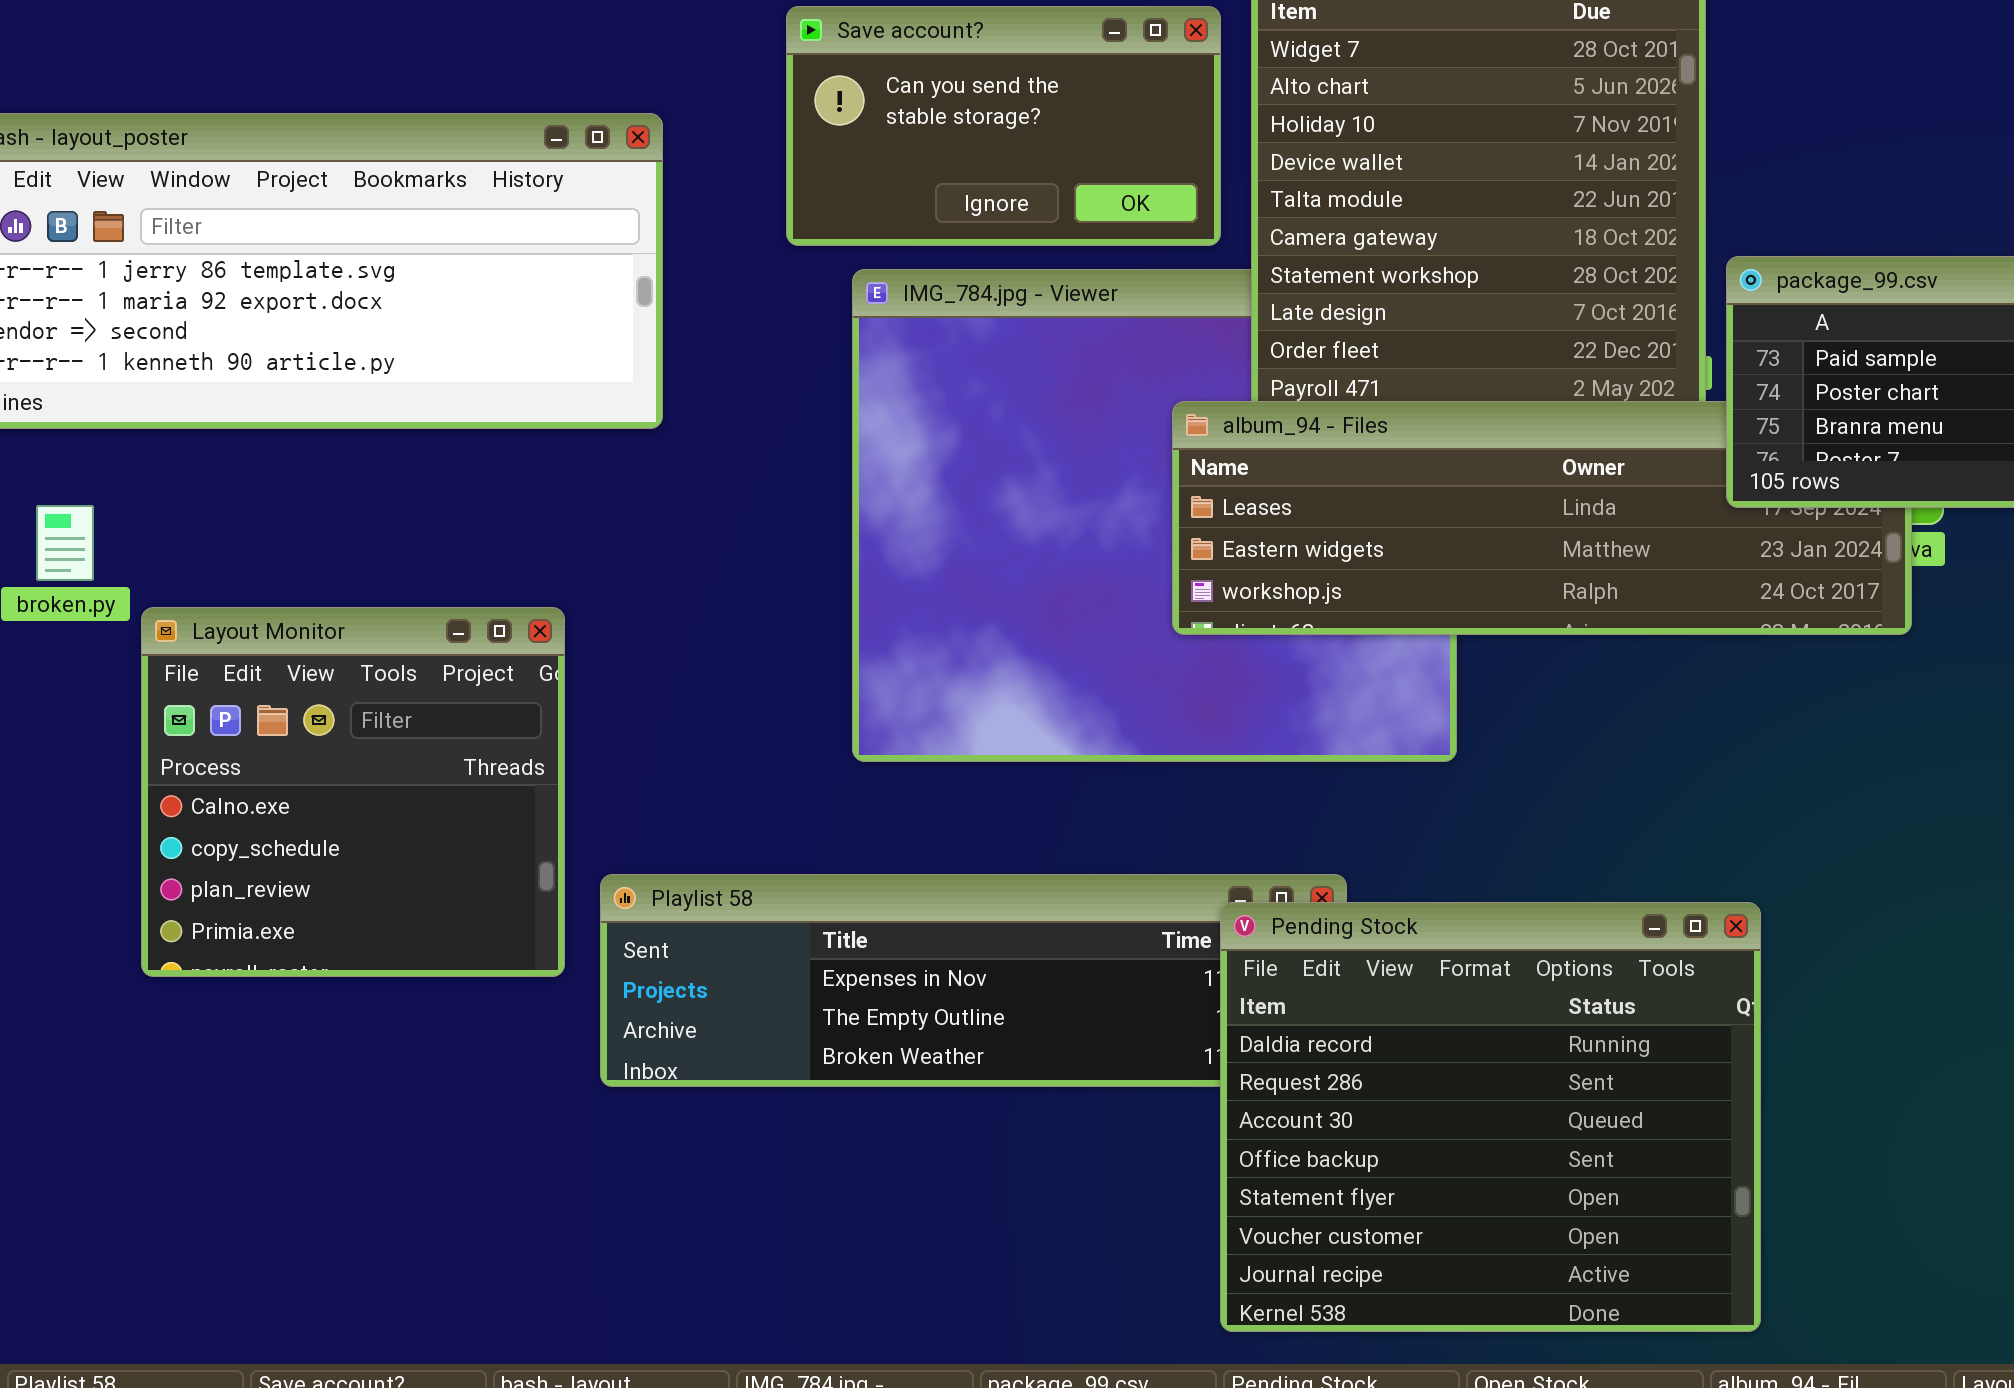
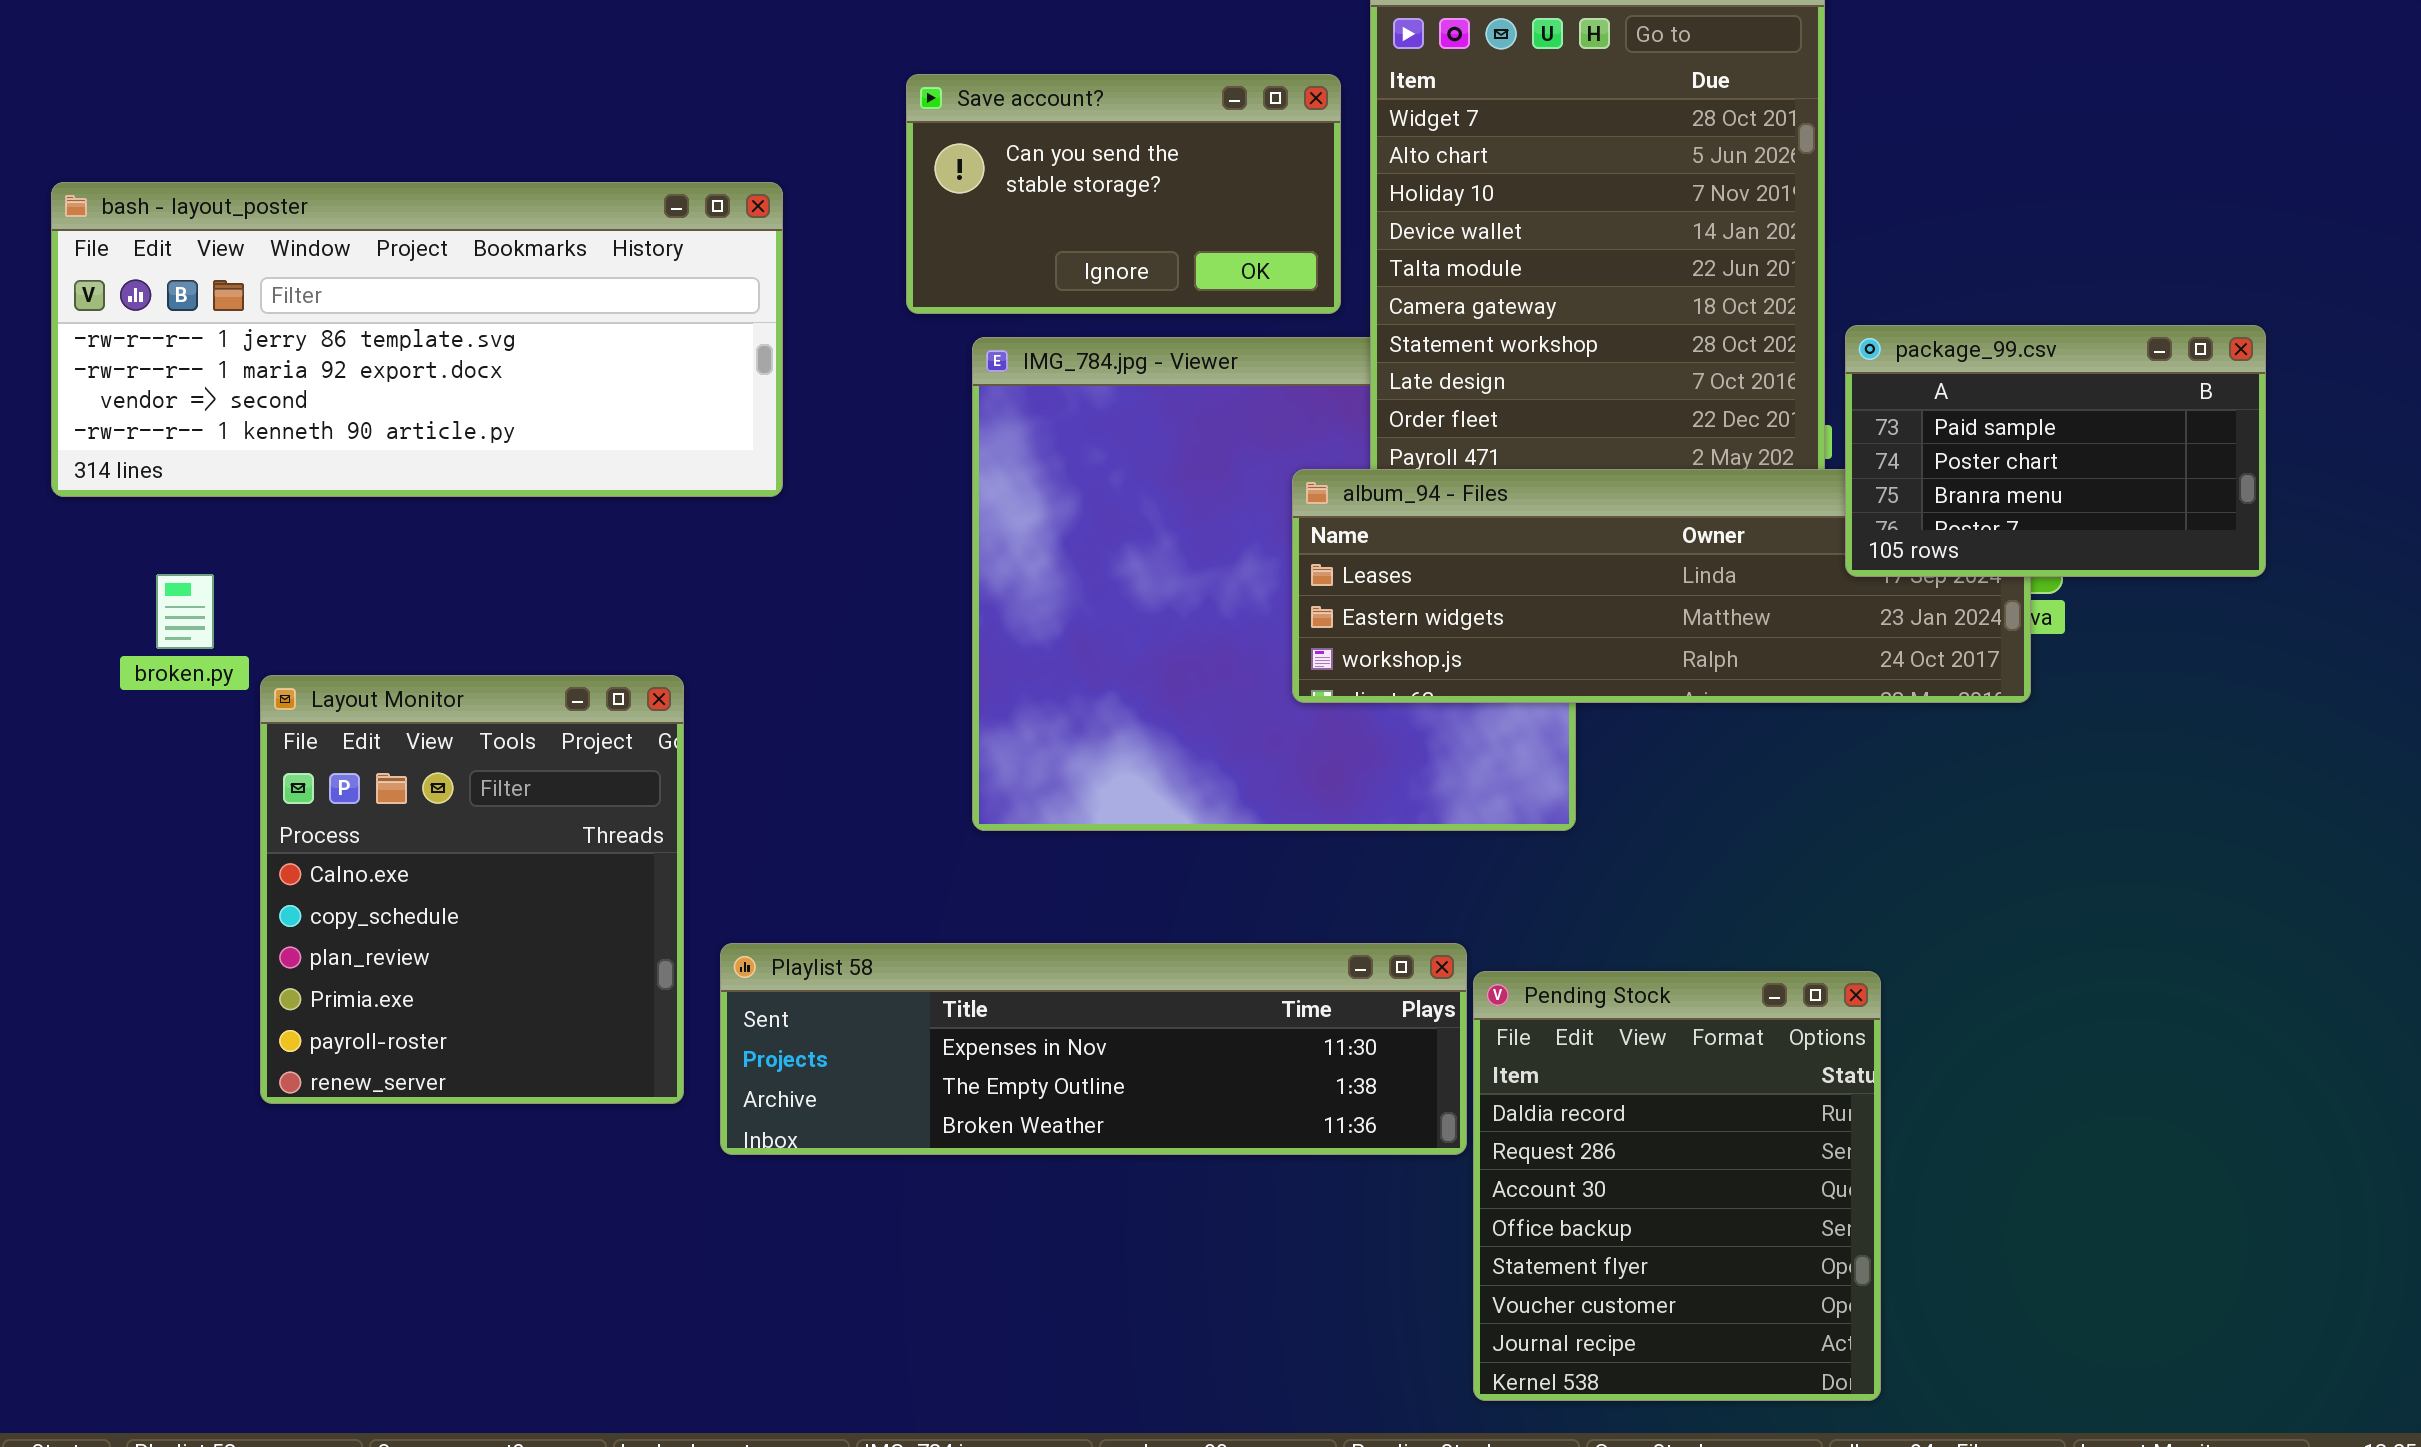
Layout Monitor: [141,607,565,977] -> [260,675,684,1104], resized
Pending Stock: [1220,902,1761,1332] -> [1473,971,1881,1401], resized

